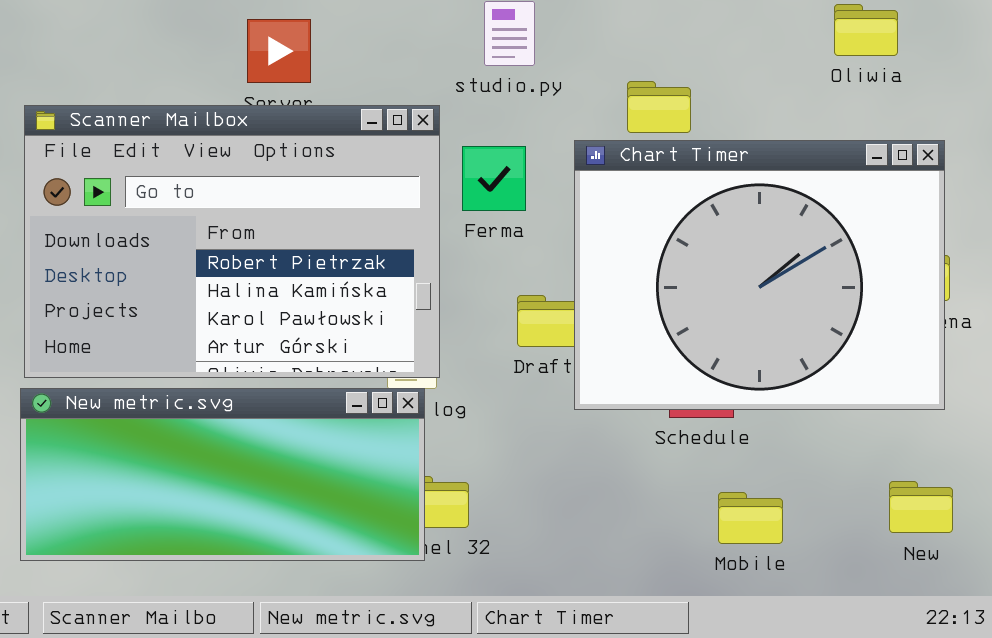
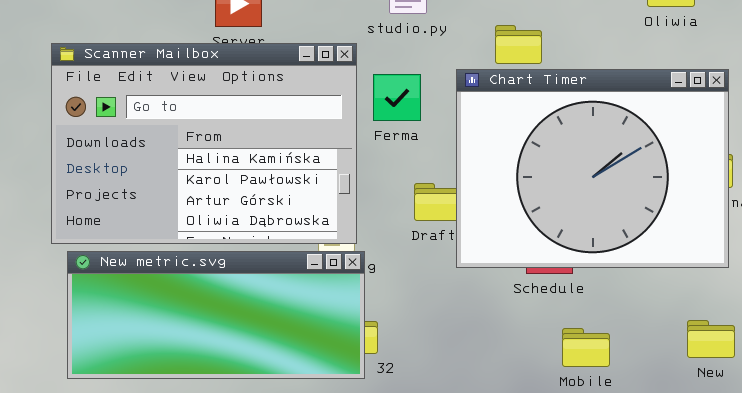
Scanner Mailbox: [24,105,440,378] -> [51,43,357,244], scrolled down 1 row
New metric.svg: [20,388,425,561] -> [67,251,365,379], moved

